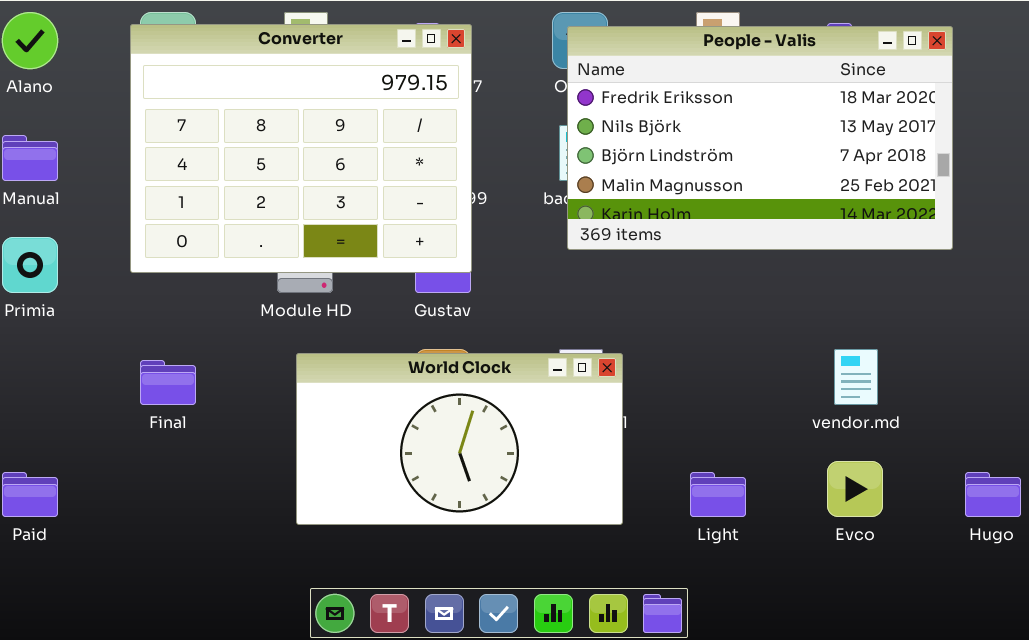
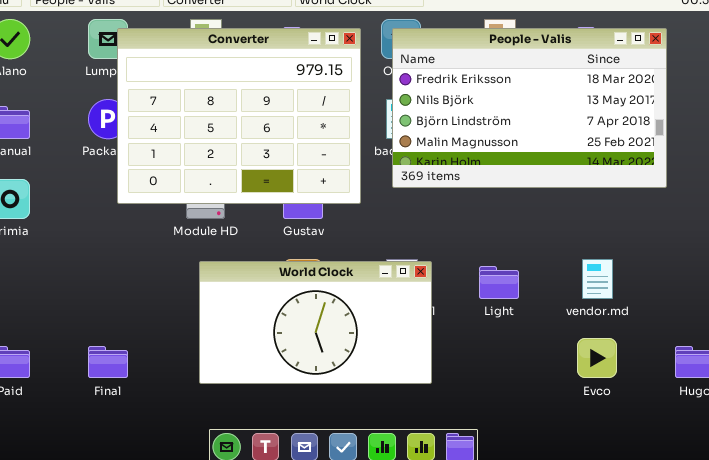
Converter: [130,24,472,273] -> [117,28,361,204], moved
Final: [140,360,196,405] -> [88,346,128,378], moved
Light: [690,472,746,517] -> [479,266,519,299], moved

